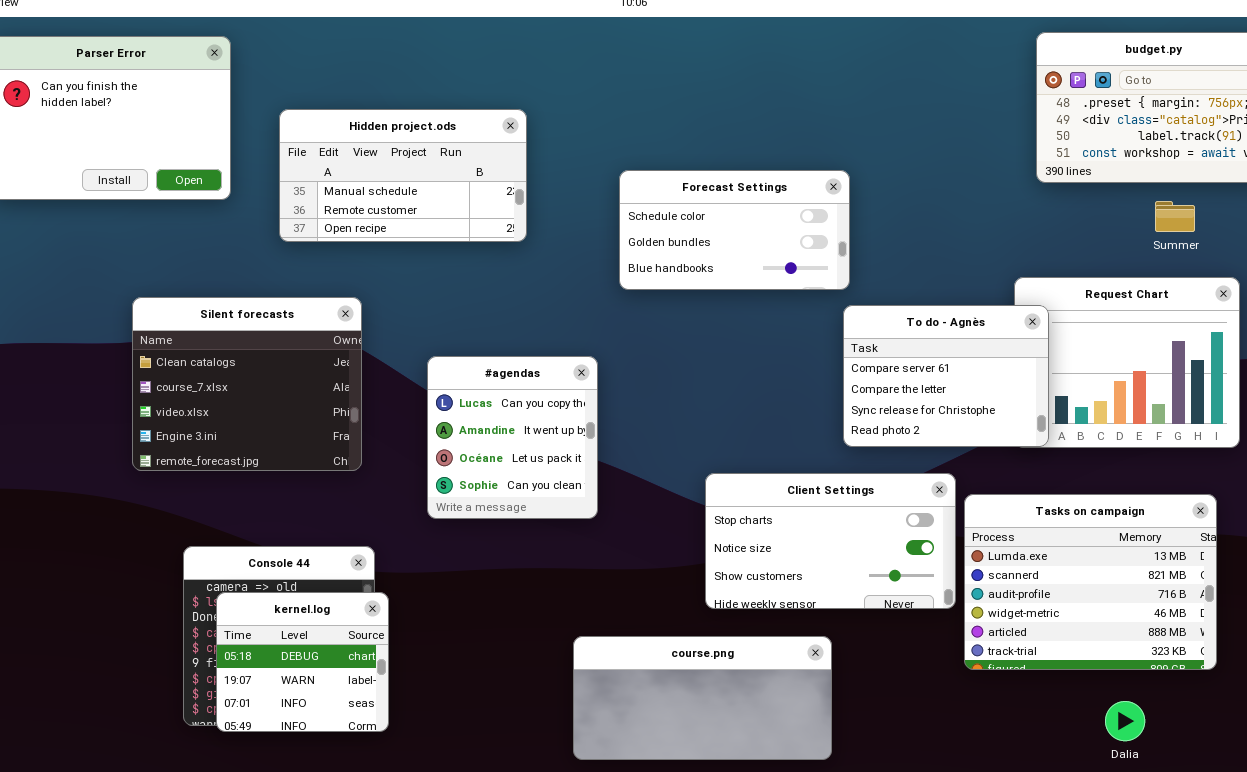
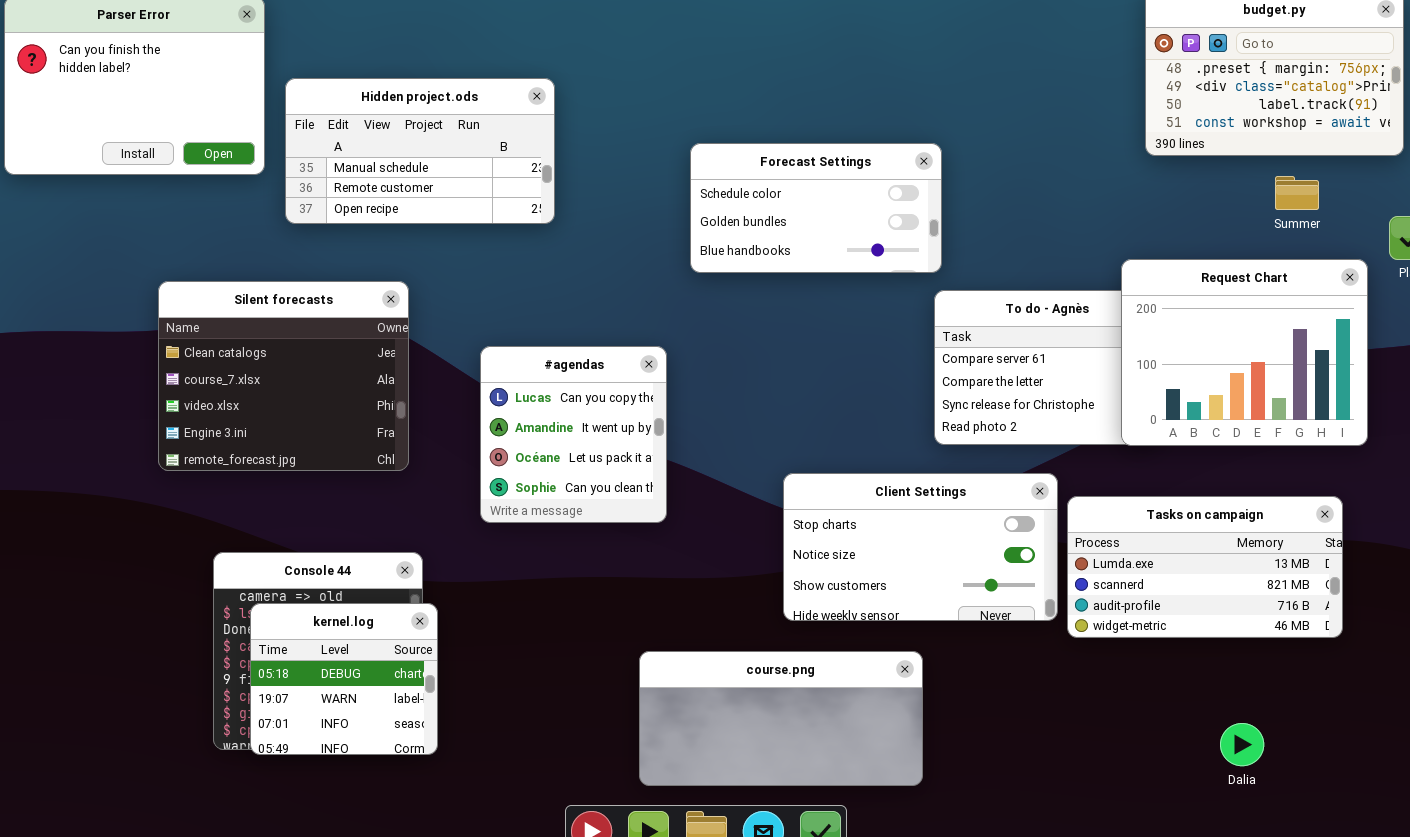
Hidden project.ods: [279,109,527,242] -> [285,78,555,224], moved
Request Chart: [1014,277,1240,448] -> [1121,259,1368,446], raised
Tasks on campaign: [964,494,1217,670] -> [1067,496,1343,638], resized

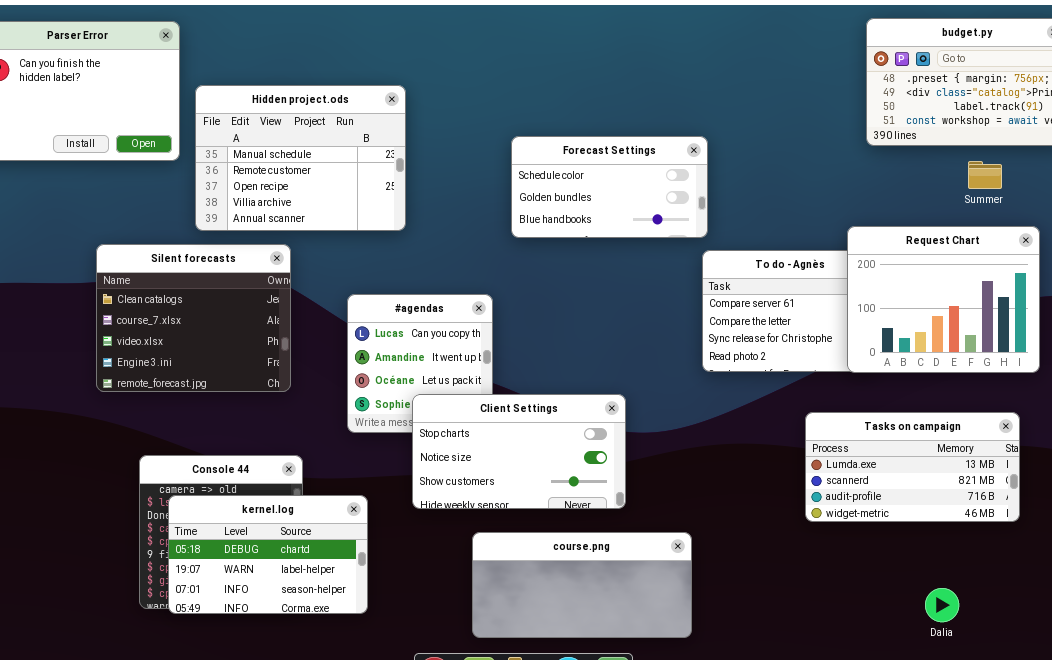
Hidden project.ods: [285,78,555,224] -> [195,85,406,231], resized
Client Settings: [783,473,1058,621] -> [412,394,626,509], moved
kernel.log: [250,603,438,755] -> [168,495,368,614], resized

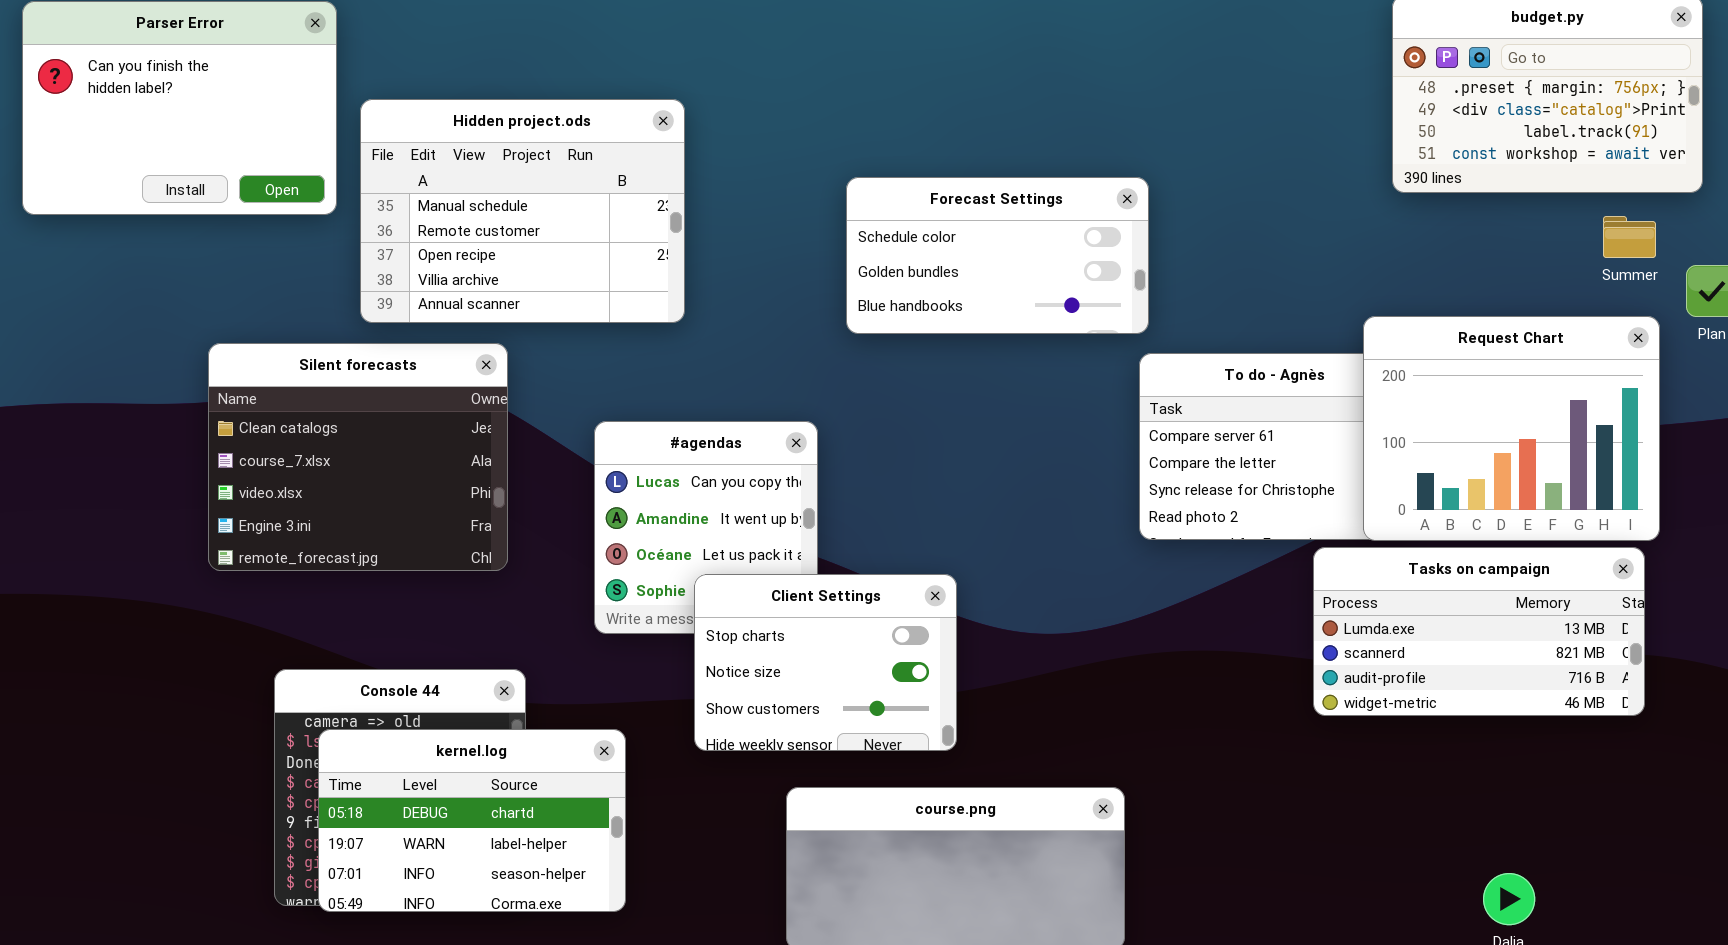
Summer: [968,161,1002,189] -> [1603,216,1656,258], moved
Client Settings: [412,394,626,509] -> [694,574,957,751], resized
Tasks on campaign: [805,412,1020,522] -> [1313,547,1645,716], moved

